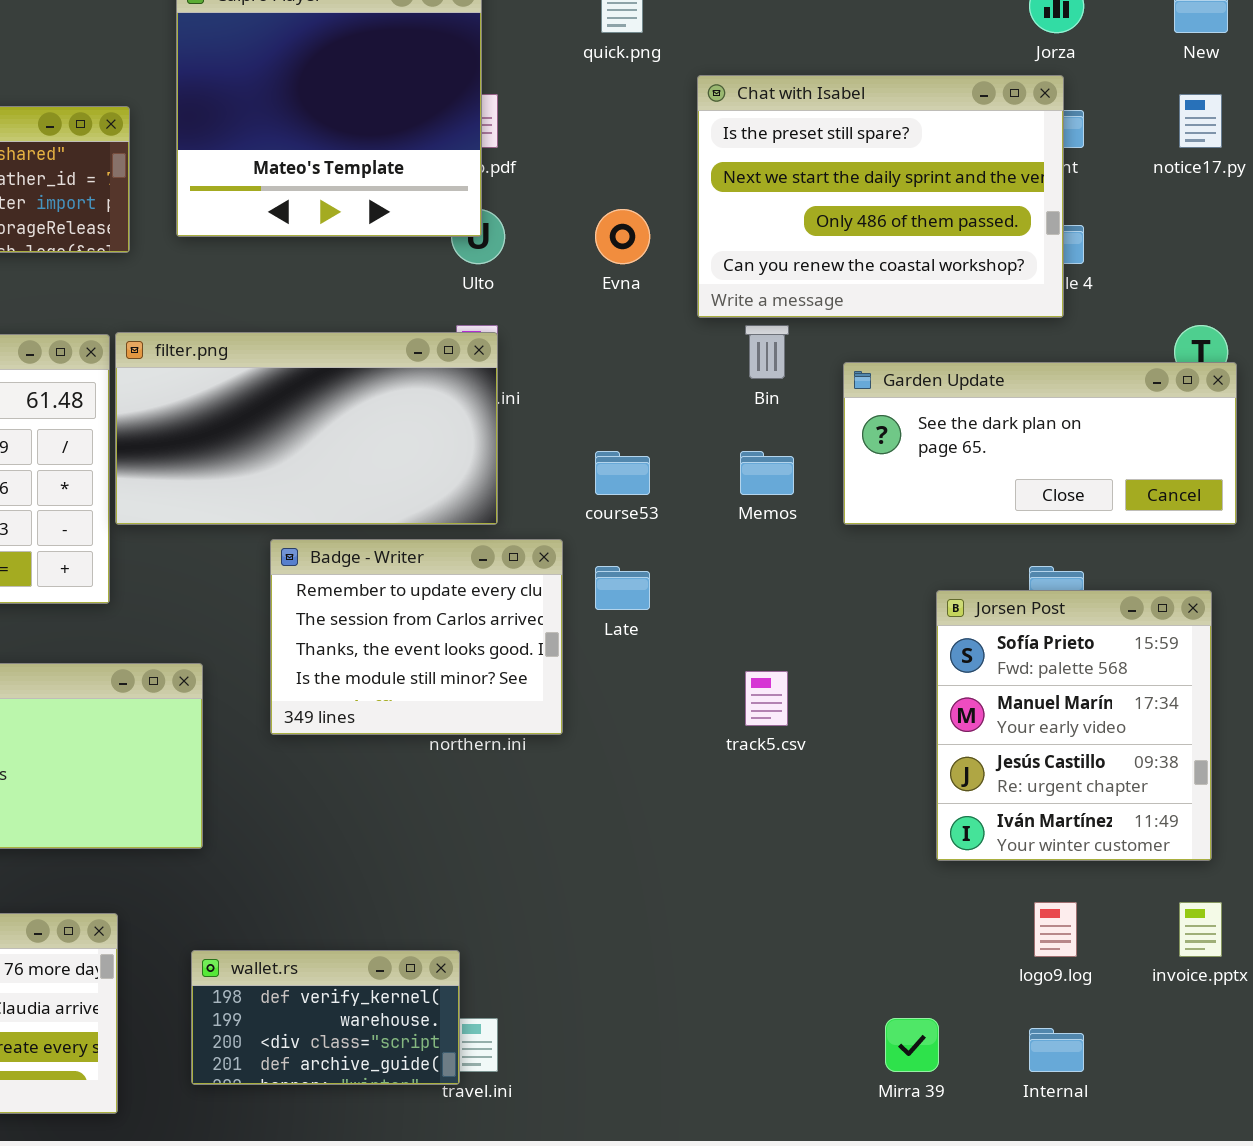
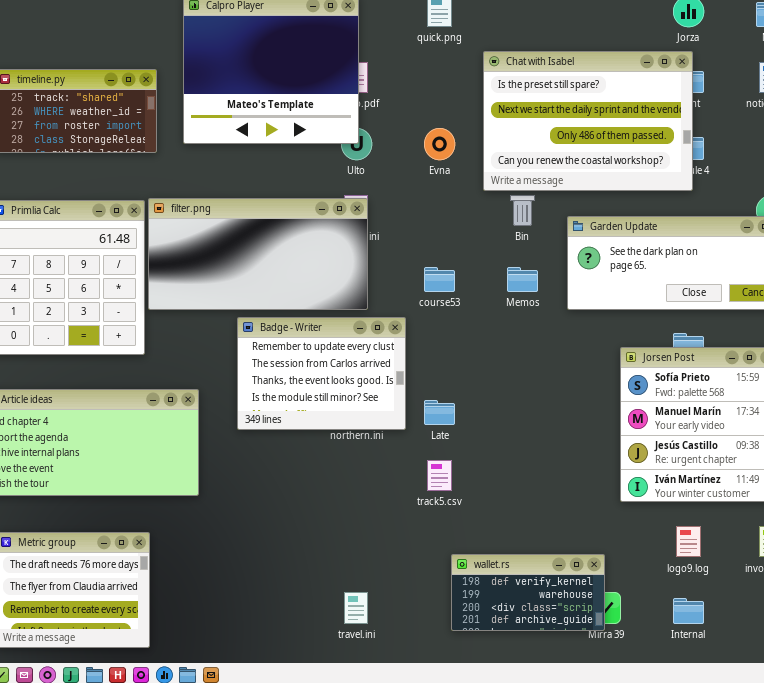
Late: [595,566,650,610] -> [424,400,455,425], moved
track5.csv: [745,671,788,726] -> [427,460,452,491], moved
wallet.rs: [191,950,460,1085] -> [451,554,605,631], moved

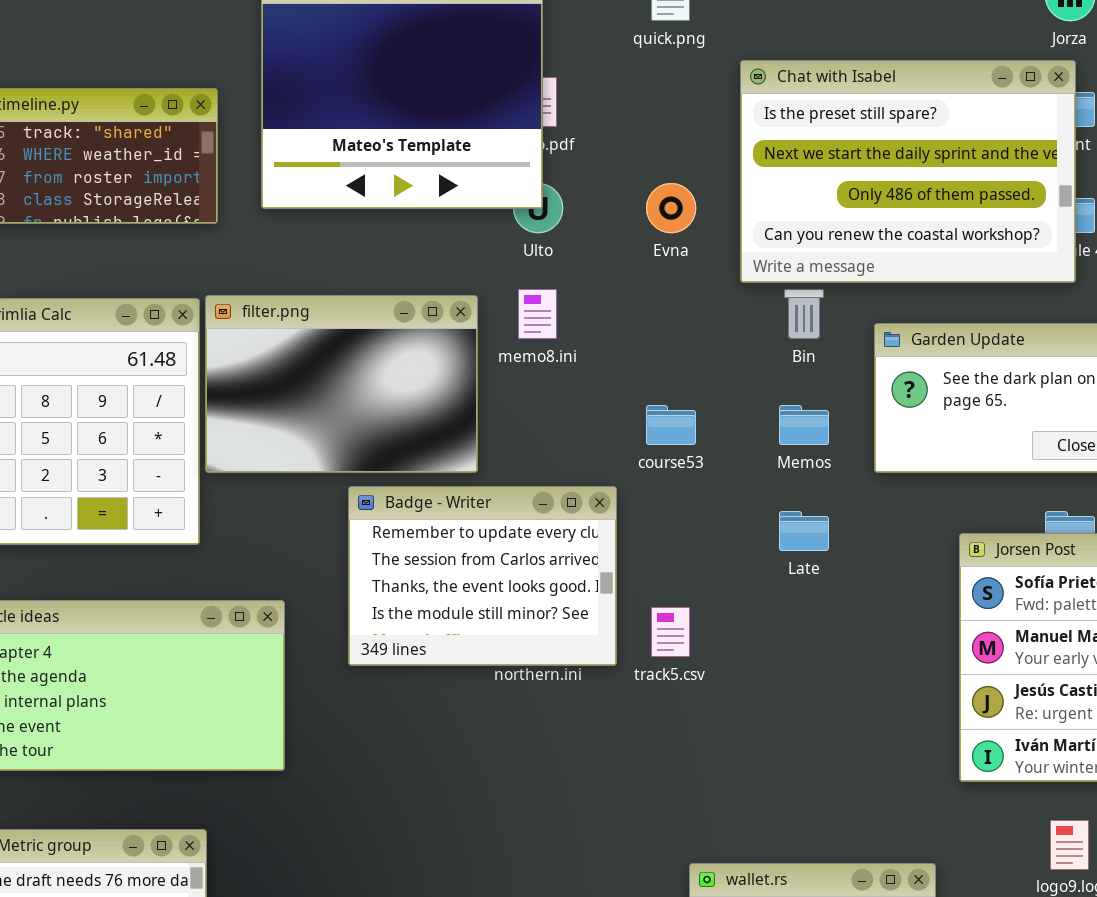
filter.png: [148,198,368,310] -> [205,295,478,473], resized
Late: [424,400,455,425] -> [779,511,829,551], moved
track5.csv: [427,460,452,491] -> [651,607,690,657], moved

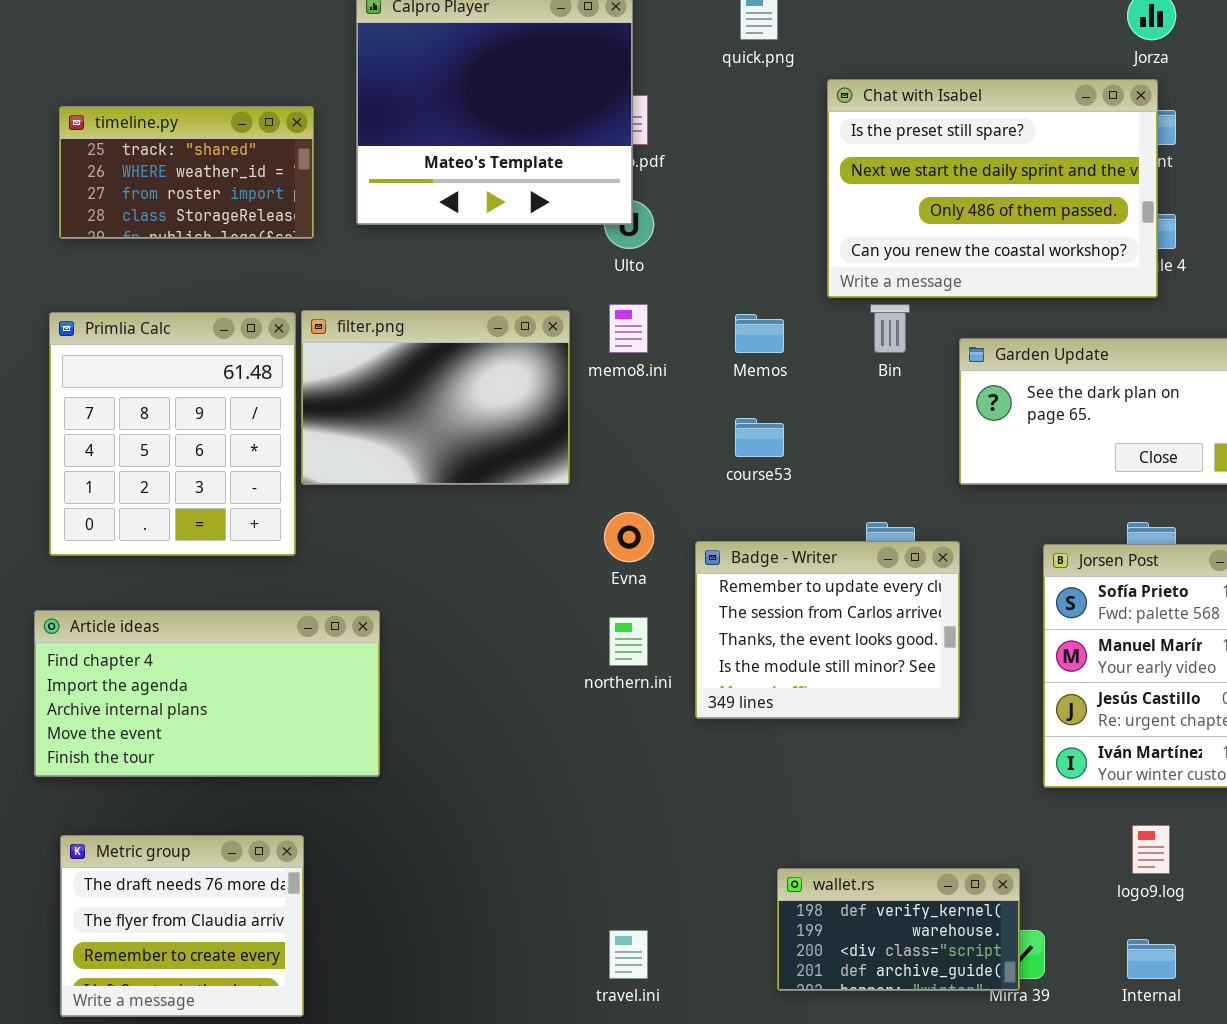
Evna: [646,183,696,233] -> [604,512,654,562], moved
Memos: [779,405,829,445] -> [735,314,784,353], moved
Badge - Writer: [348,486,617,666] -> [695,541,960,719], moved

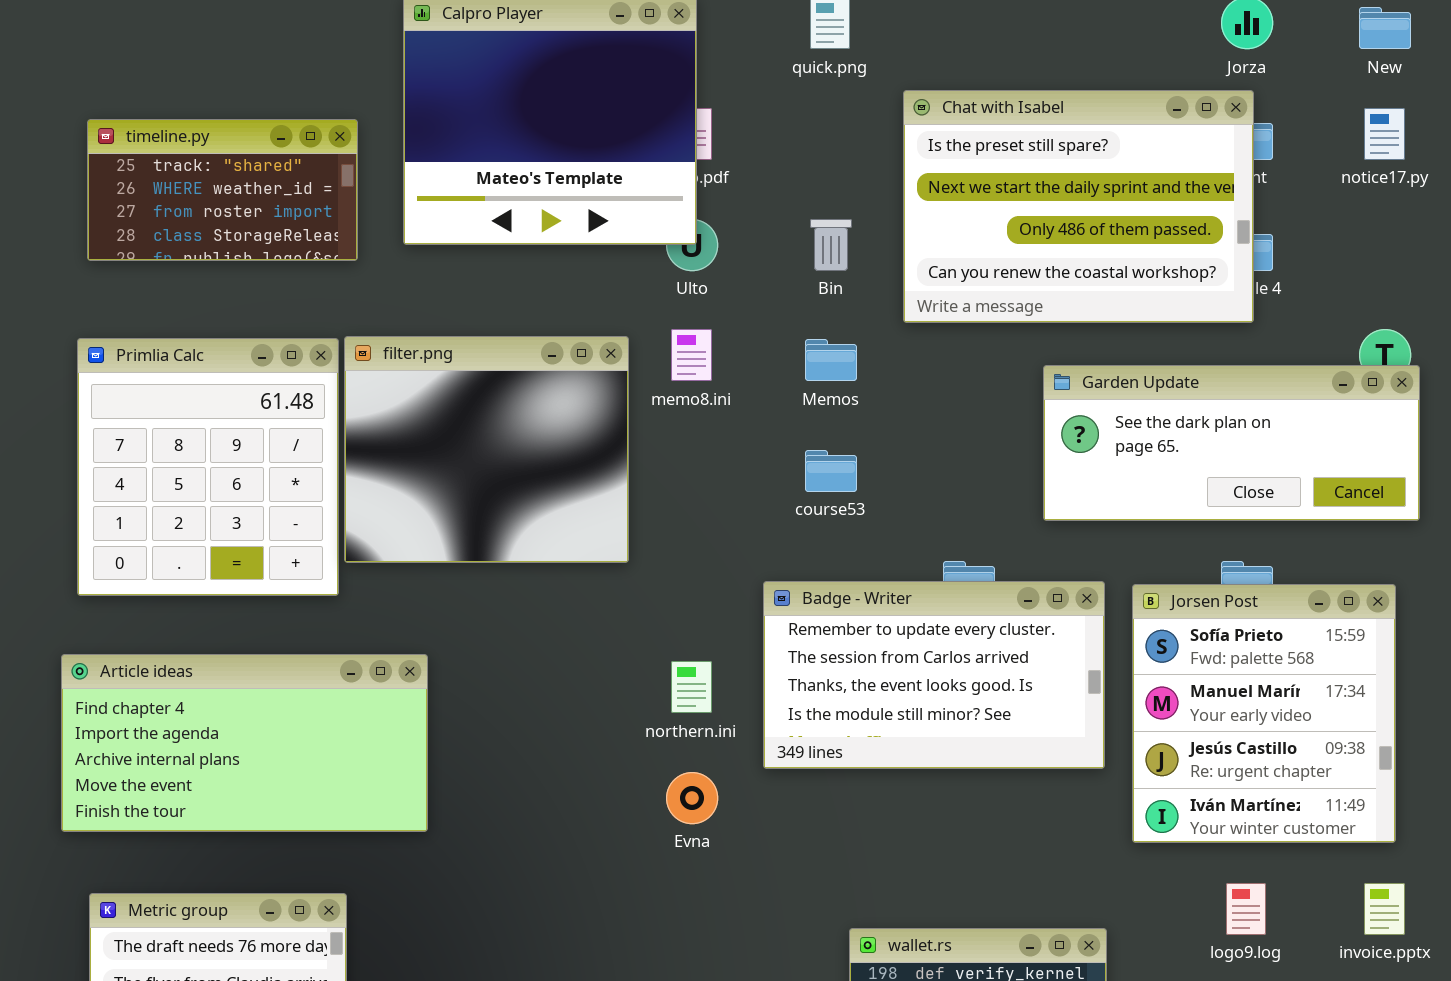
Bin: [870,304,910,353] -> [810,219,852,271], moved
filter.png: [301,310,570,485] -> [344,336,629,563], resized
Evna: [604,512,654,562] -> [666,772,718,824], moved
Badge - Writer: [695,541,960,719] -> [763,581,1105,769], resized

